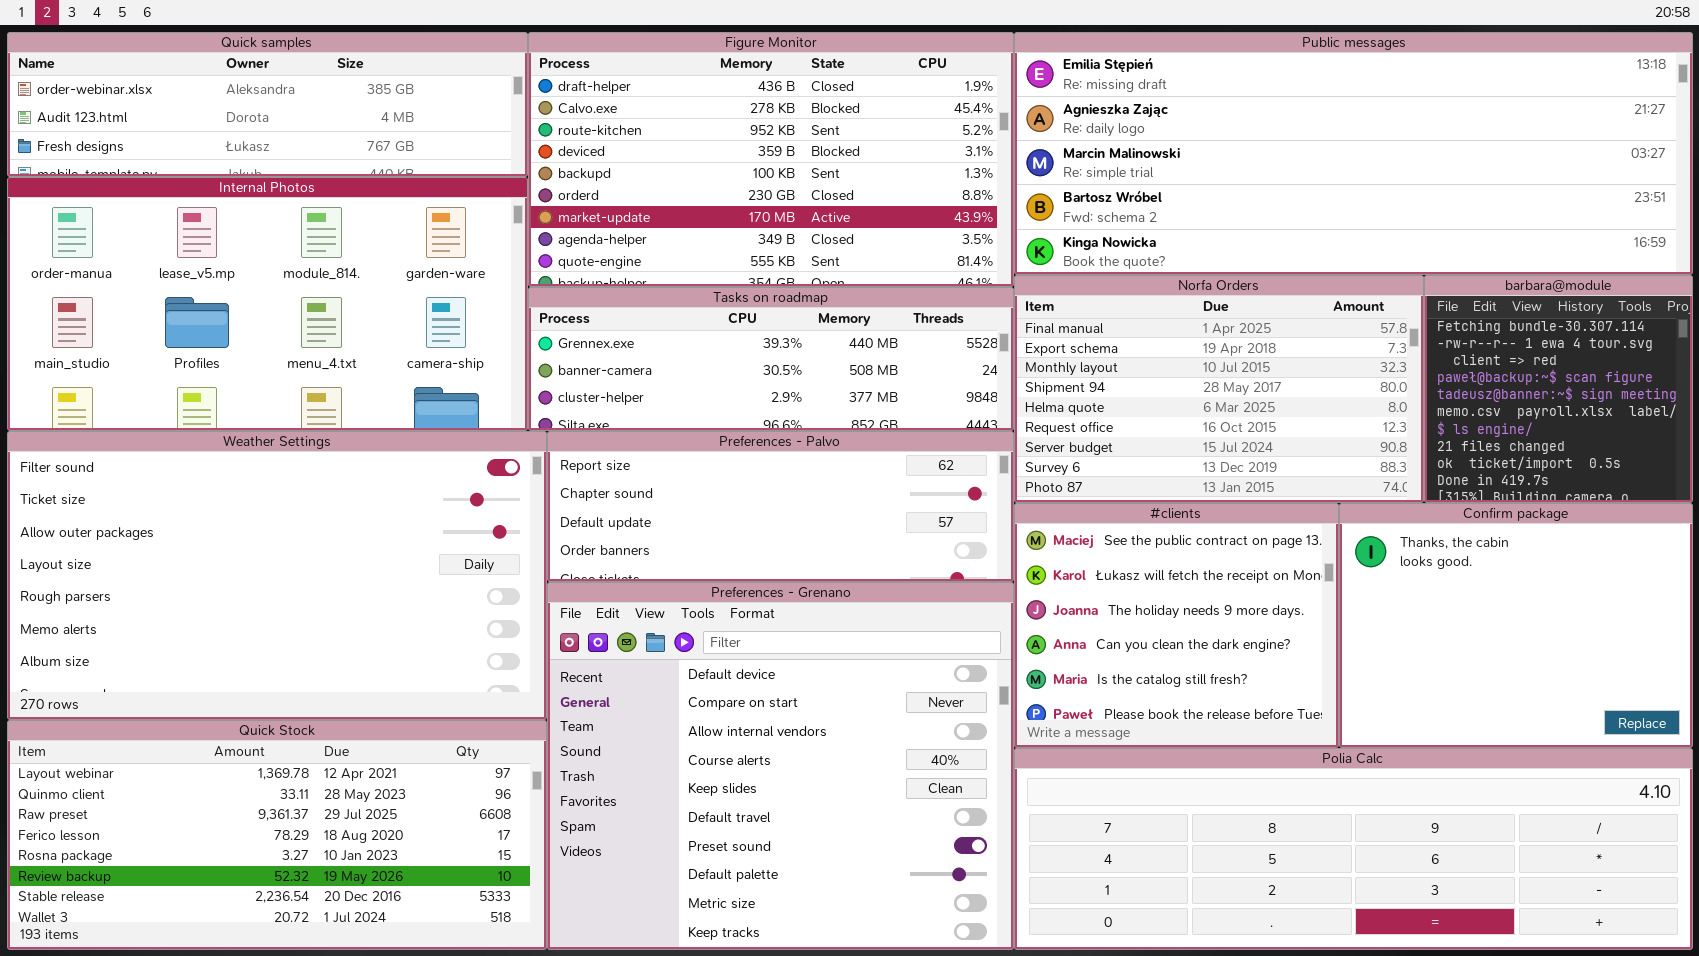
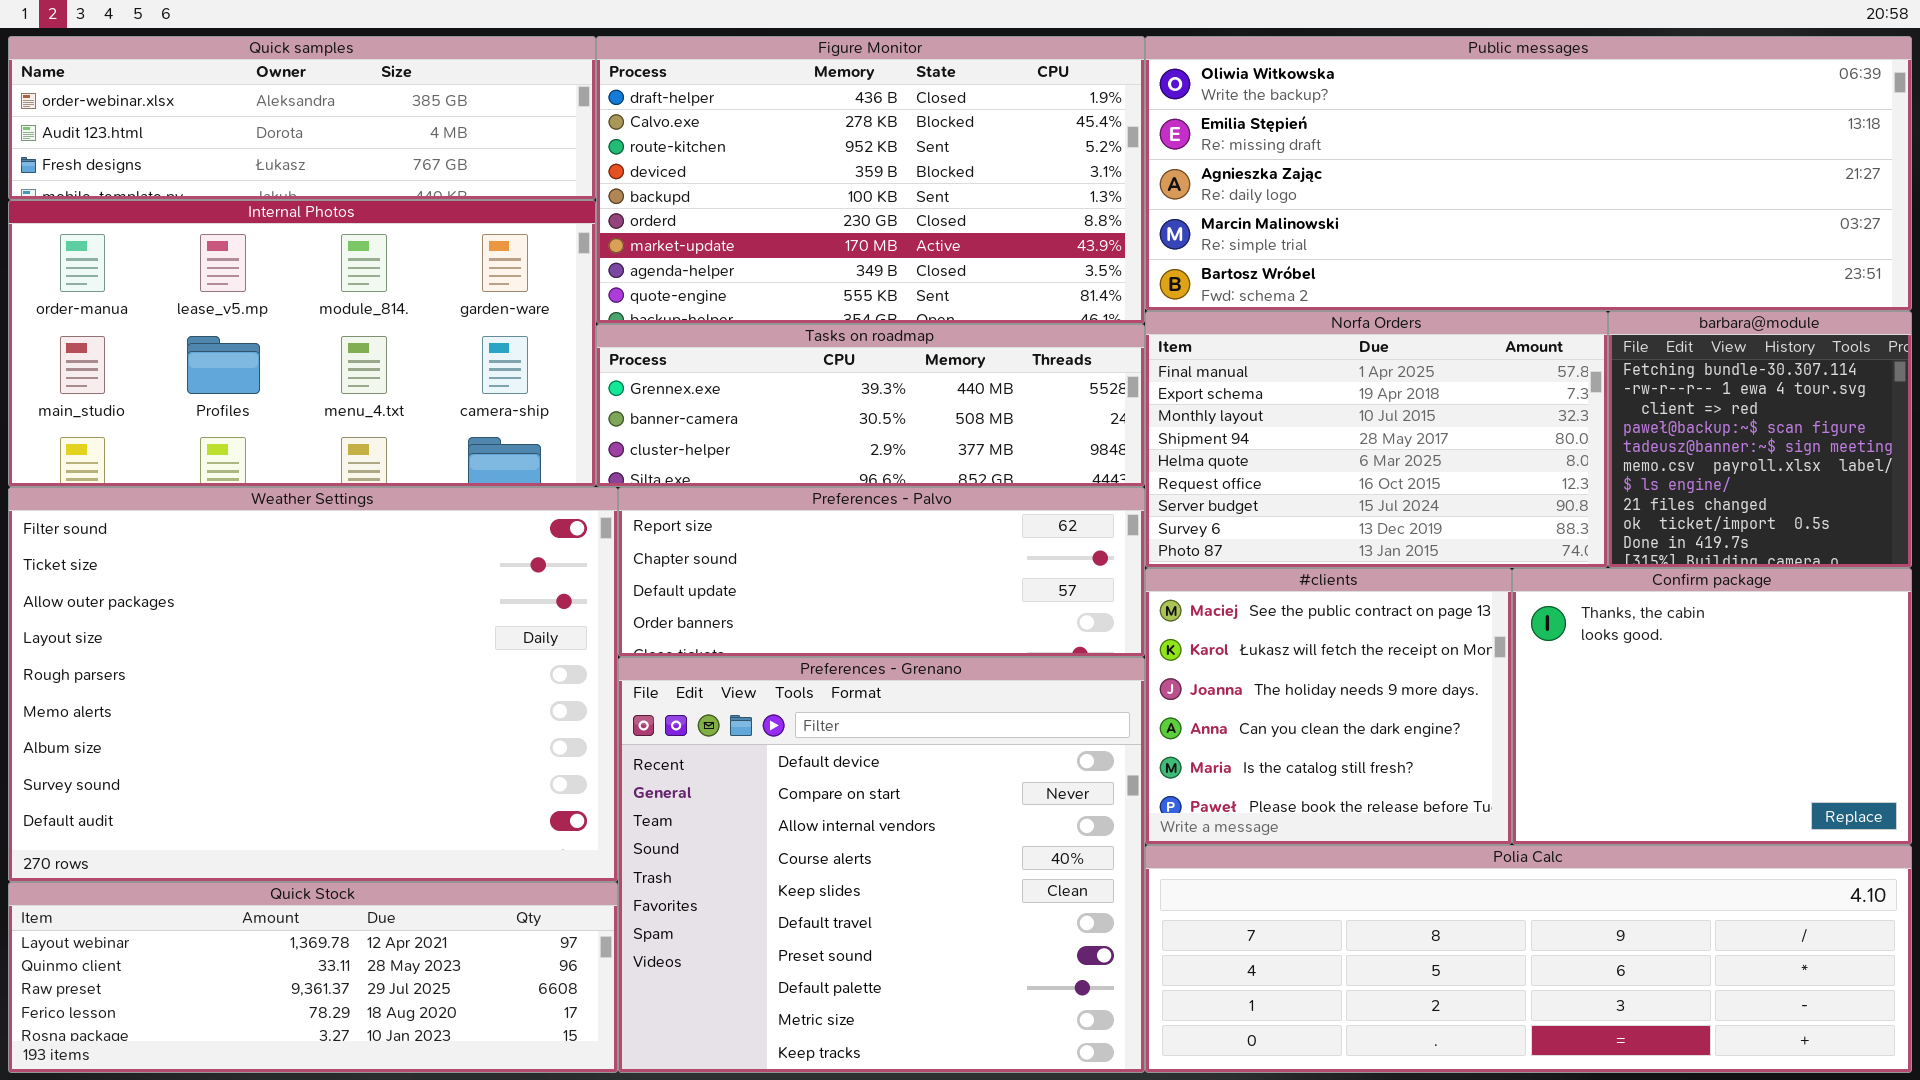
Public messages: [1014,32,1693,275] -> [1145,36,1912,311], scrolled up 1 row
Weather Settings: [7,431,547,720] -> [8,487,618,882], resized
Quick Stock: [7,720,547,950] -> [8,882,618,1073], resized

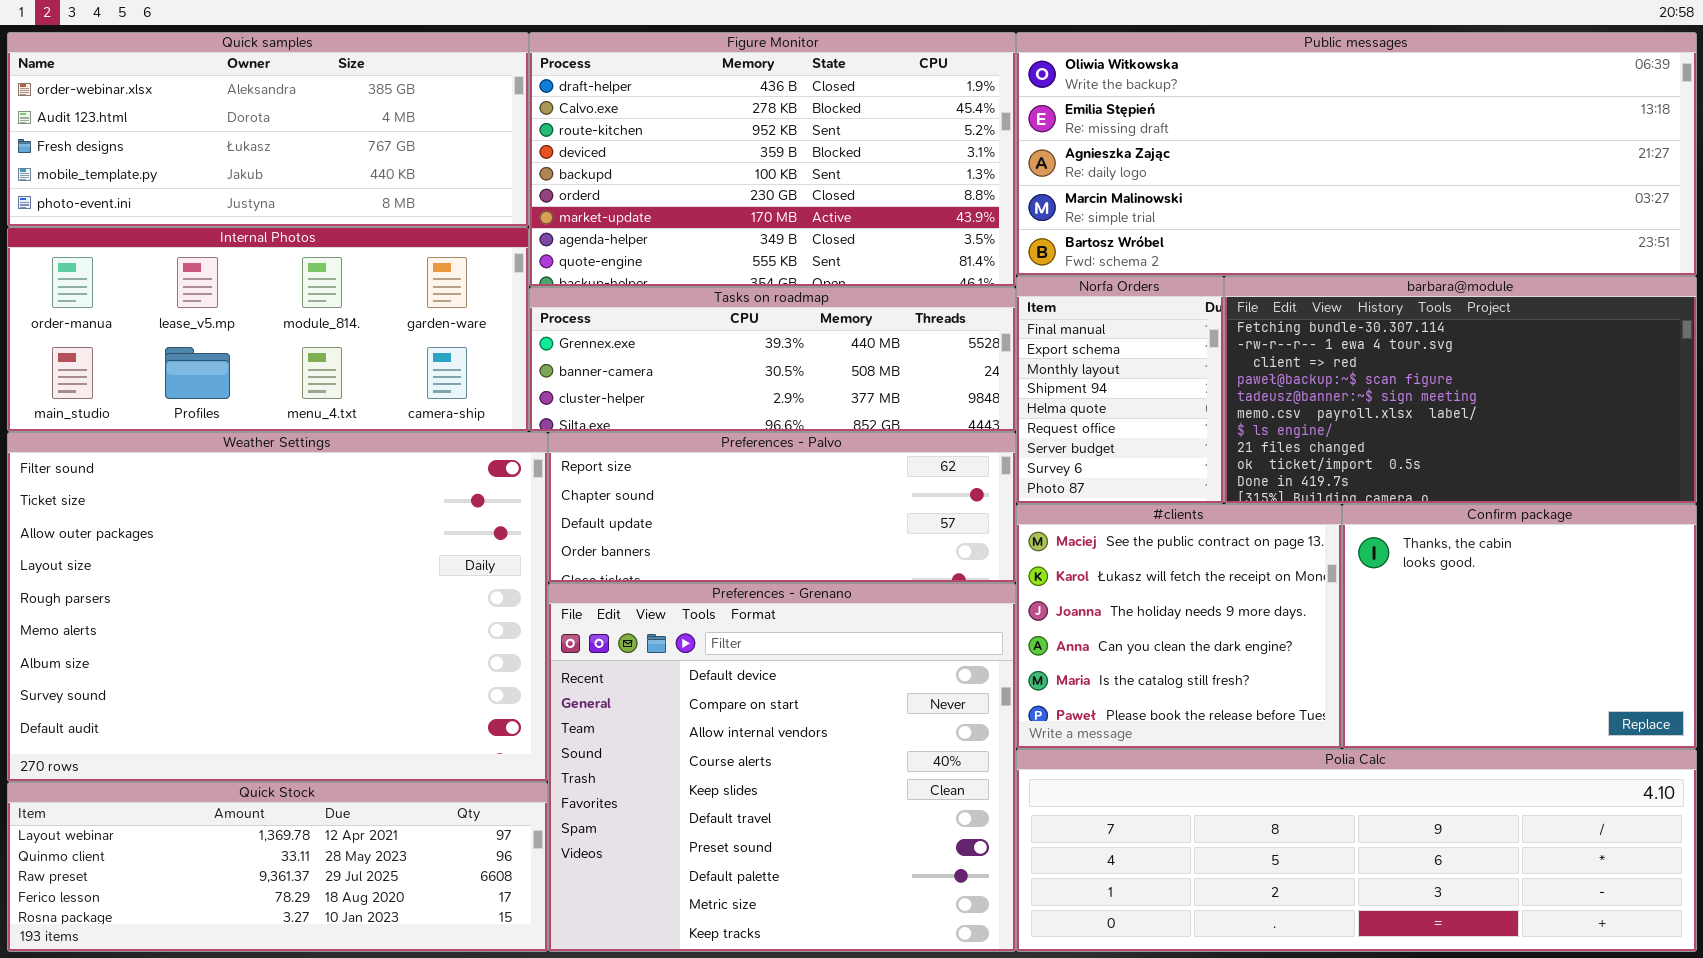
Quick samples: [8,36,596,200] -> [7,32,529,227], resized
Internal Photos: [8,200,596,487] -> [7,227,529,432], resized
Norfa Orders: [1145,311,1608,568] -> [1016,276,1224,504], resized
barbara@module: [1608,311,1912,568] -> [1224,276,1697,504], resized

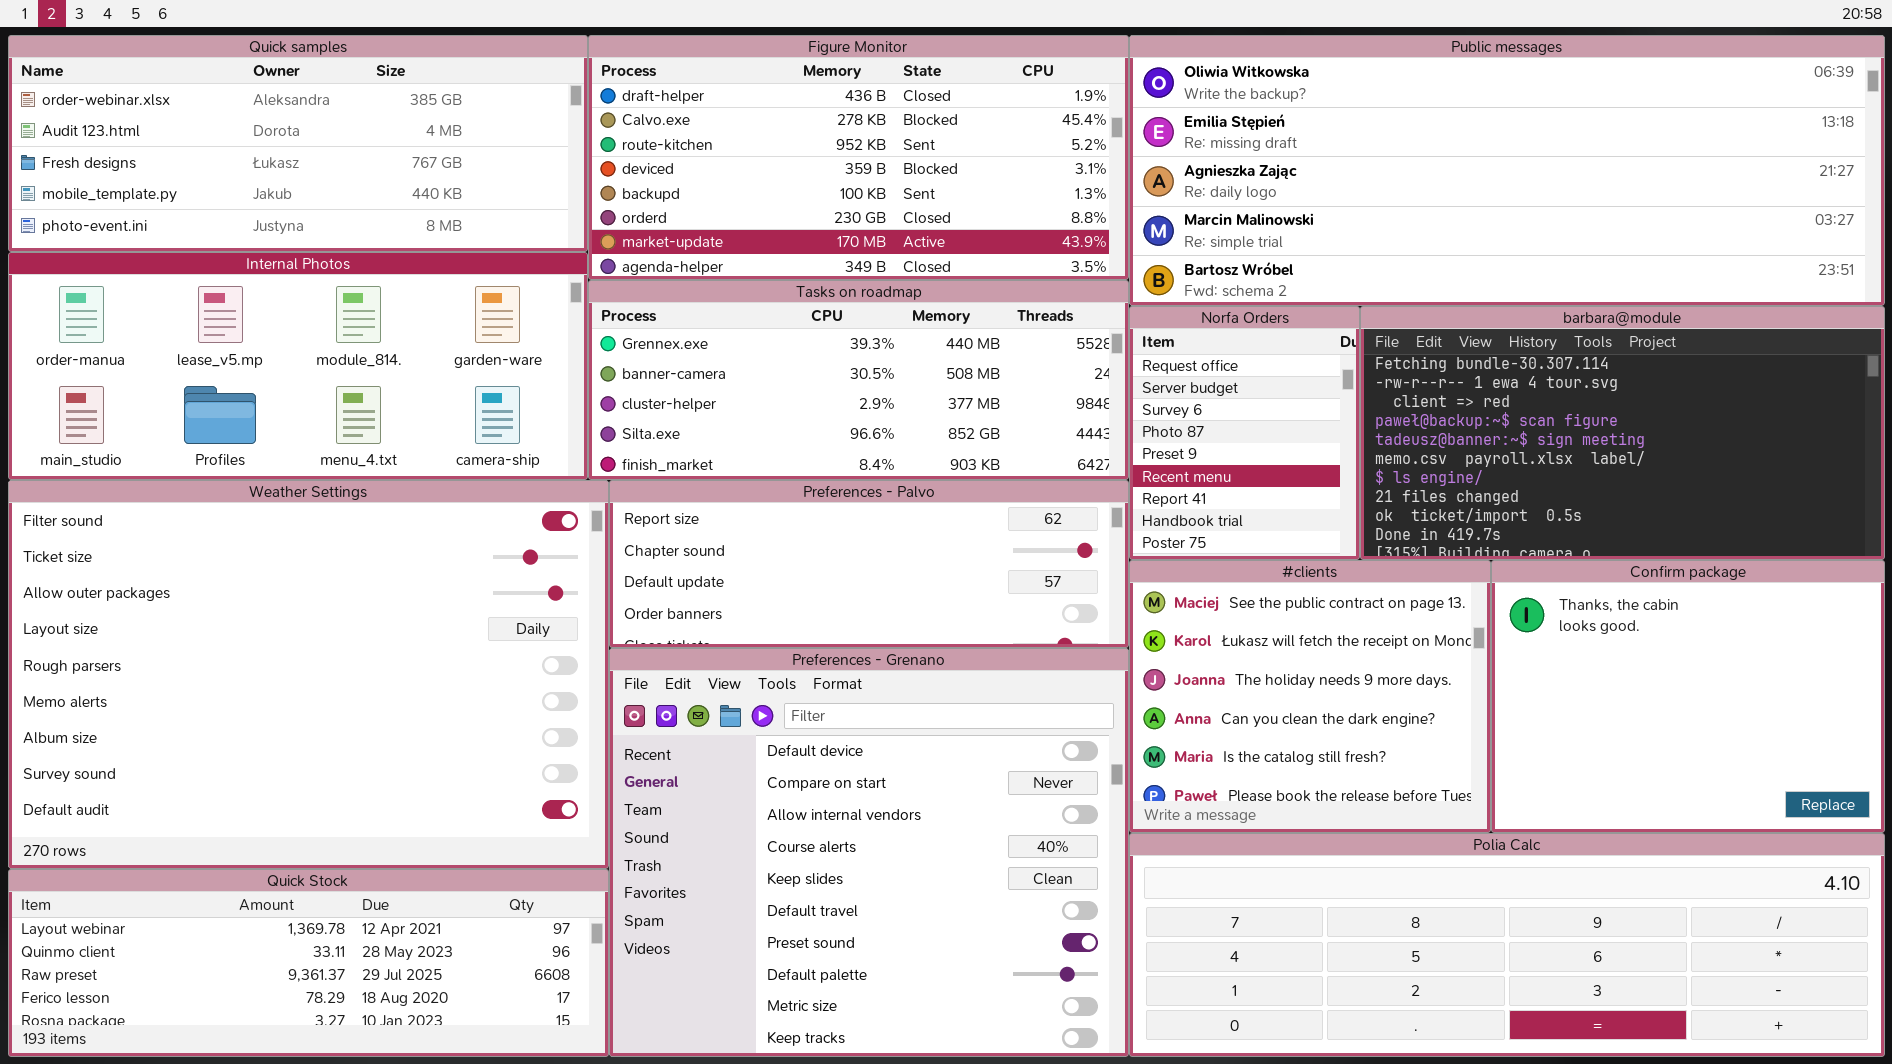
Figure Monitor: [529,32,1016,287] -> [588,35,1129,280], resized
Norfa Orders: [1016,276,1224,504] -> [1129,306,1360,560], scrolled down 5 rows
Tasks on roadmap: [529,287,1016,432] -> [588,280,1129,480], resized

